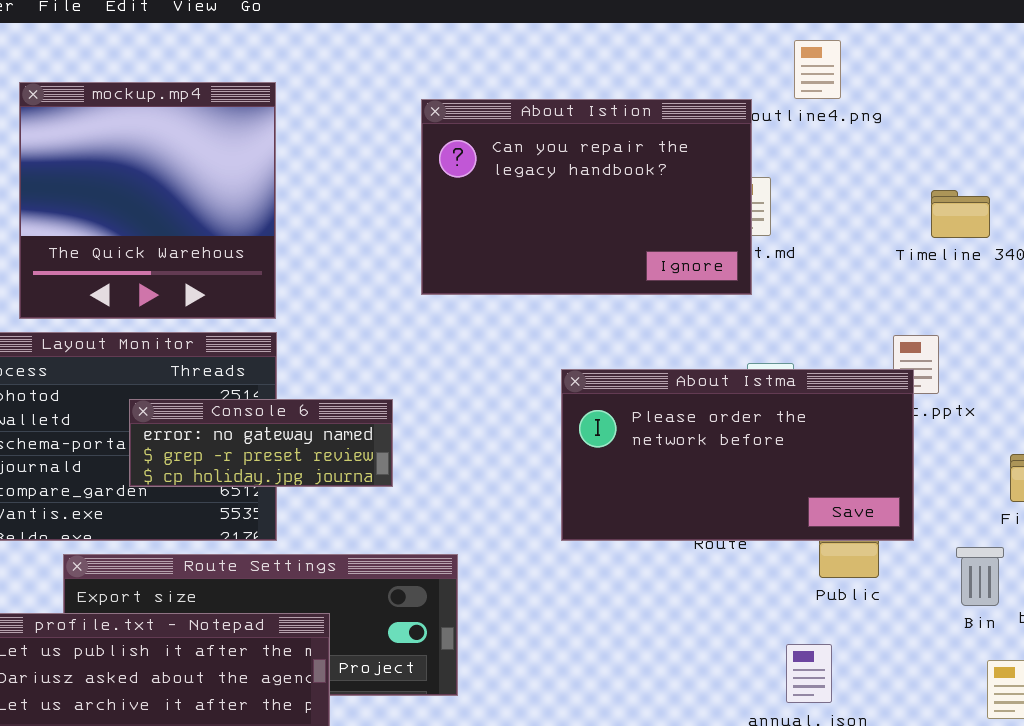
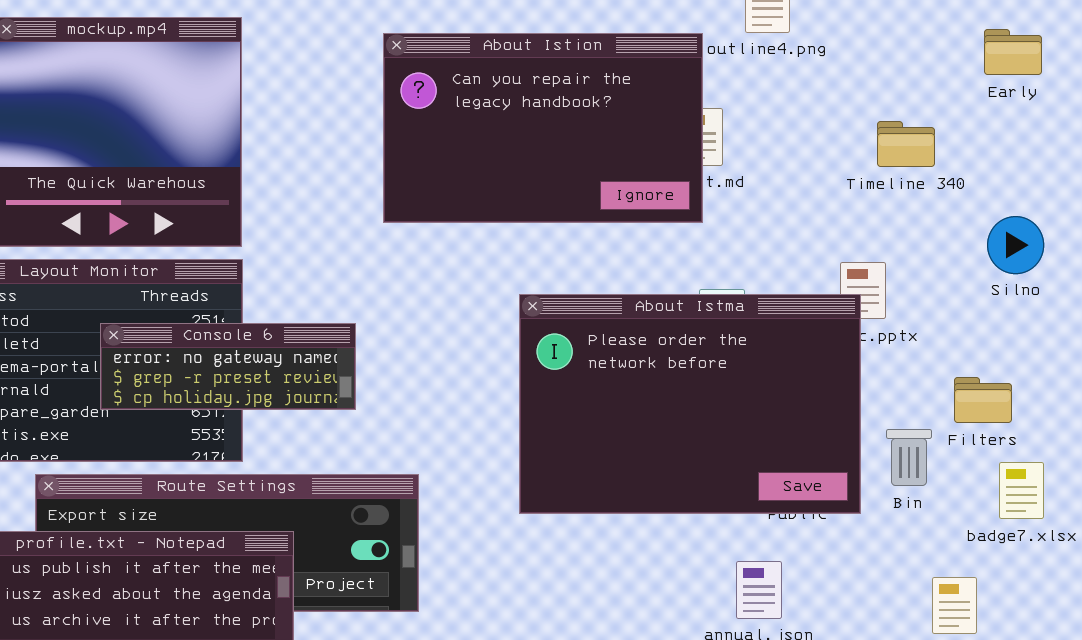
About Istma: [561,369,914,541] -> [519,294,861,514], resized
Bin: [956,547,1004,606] -> [886,429,932,486], moved

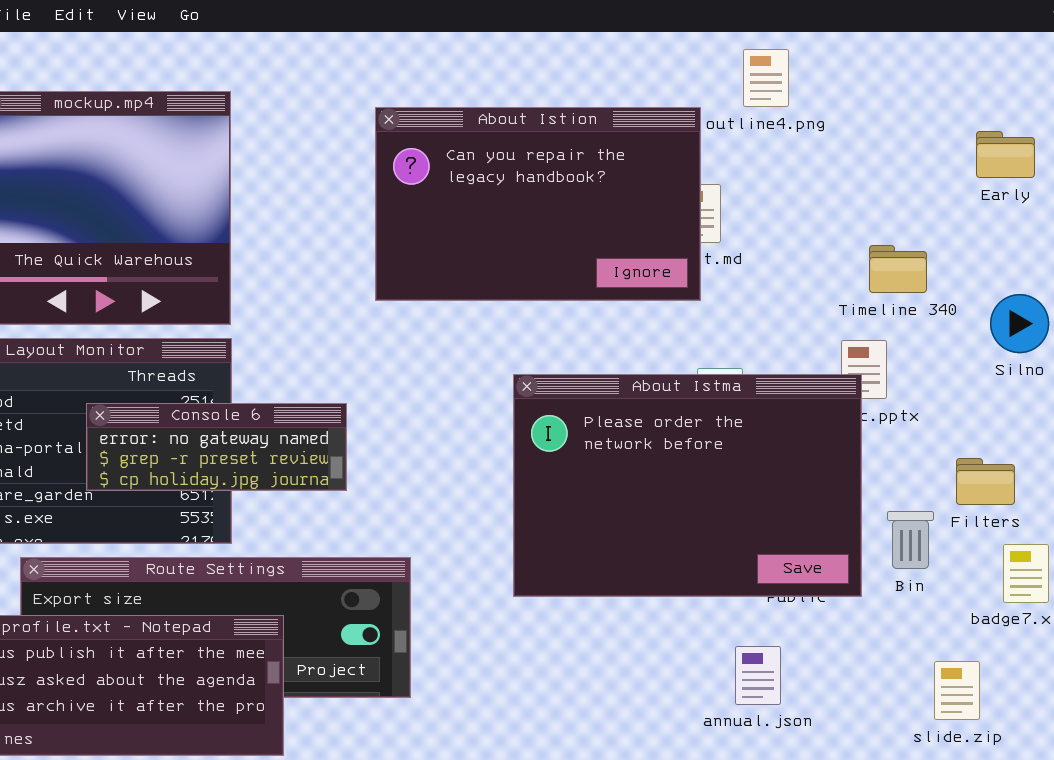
Early: [984,29,1042,75] -> [976,131,1035,178], moved
Timeline 340: [877,121,935,167] -> [869,245,927,293], moved

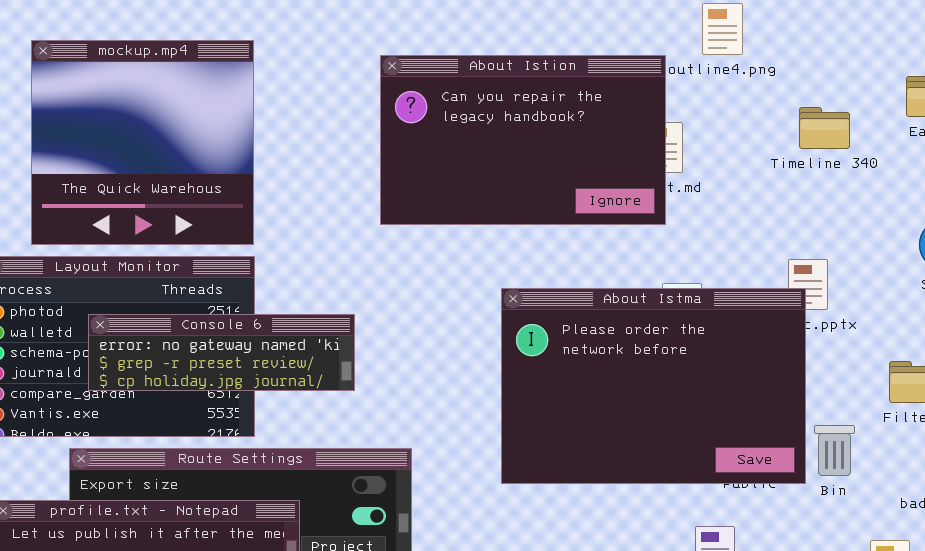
Timeline 340: [869,245,927,293] -> [799,107,850,149], moved
Console 6: [86,403,347,491] -> [88,314,355,391], resized
Bin: [887,511,934,569] -> [814,425,855,476], moved

